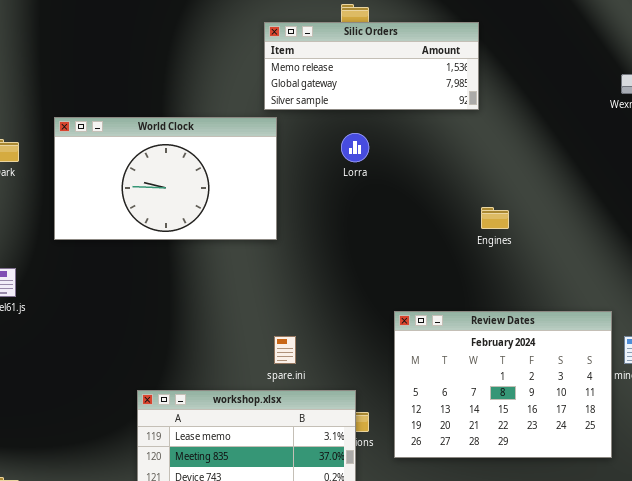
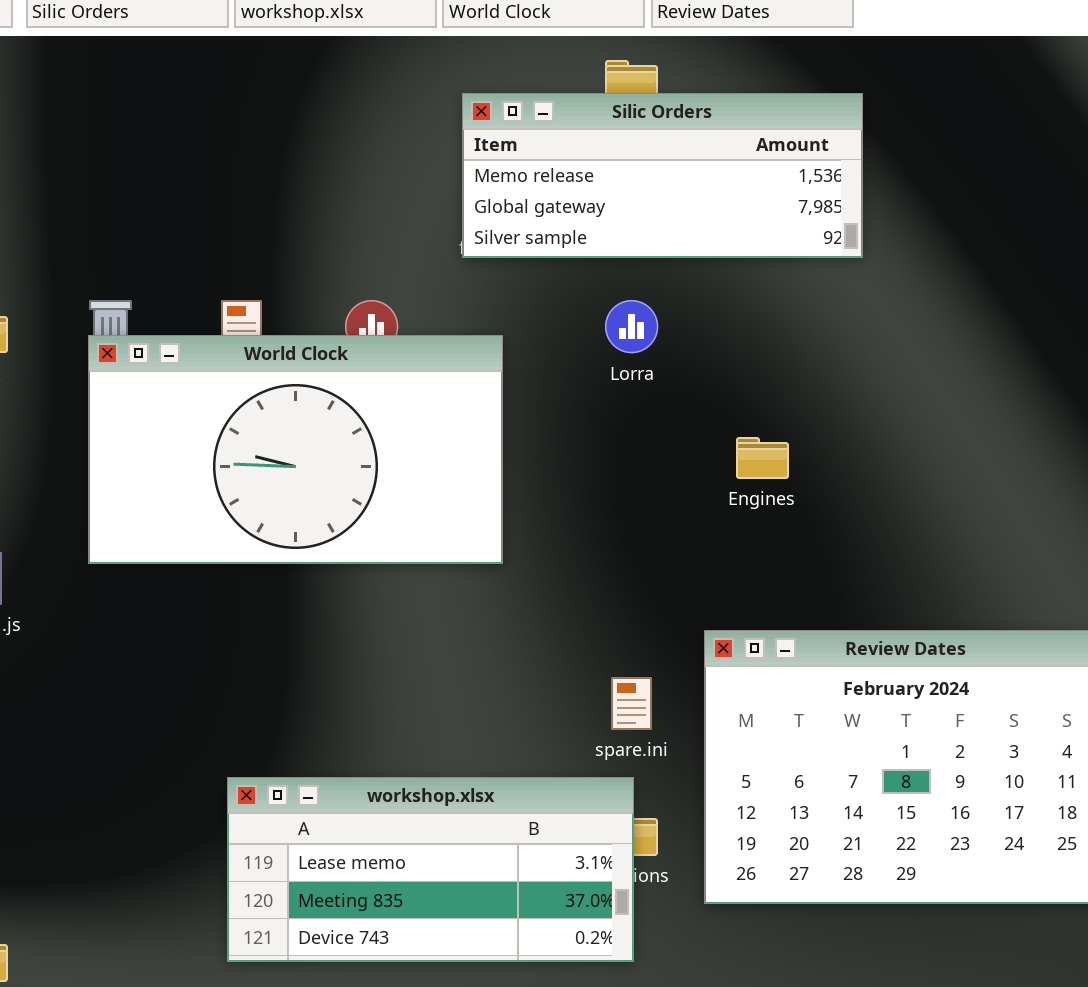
World Clock: [54,117,277,240] -> [88,335,503,564], moved
Engines: [481,207,509,229] -> [736,437,789,479], moved
spare.ini: [274,336,296,364] -> [611,677,652,730], moved

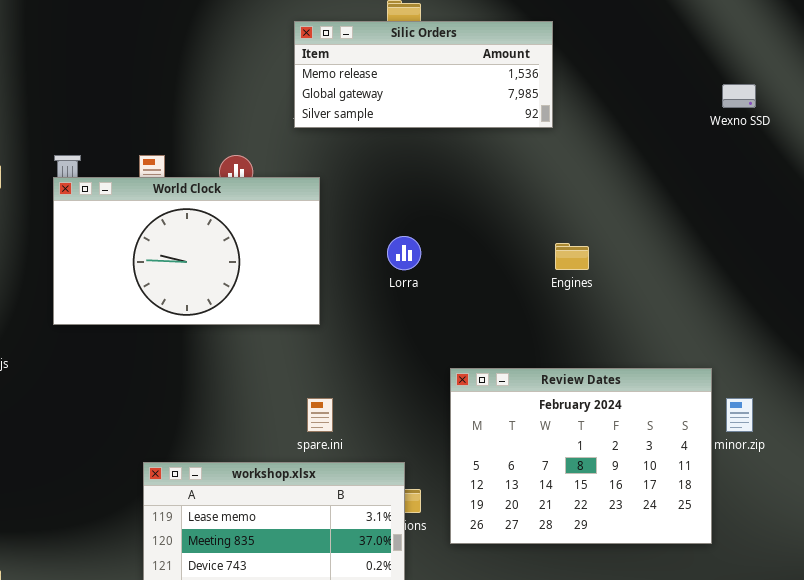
Lorra: [605,300,658,353] -> [387,236,421,270], moved
Engines: [736,437,789,479] -> [555,243,589,270], moved
spare.ini: [611,677,652,730] -> [307,398,333,432], moved

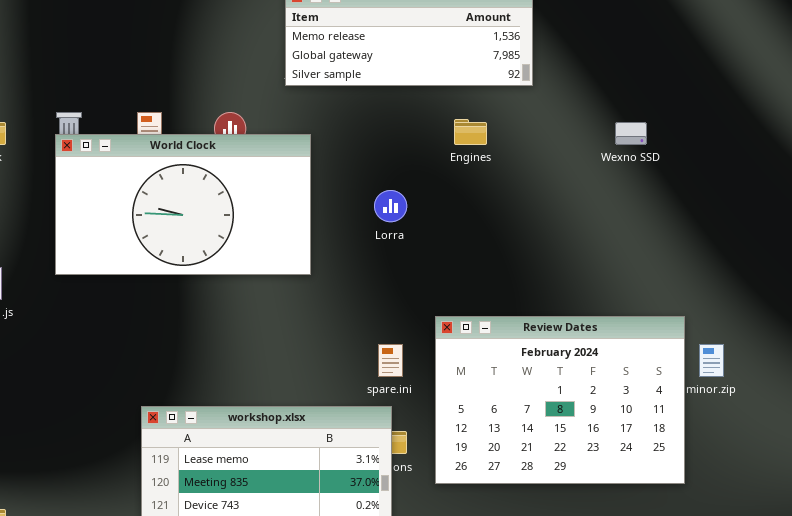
Wexno SSD: [722,84,756,108] -> [615,122,647,145], moved
Engines: [555,243,589,270] -> [454,119,487,145], moved
spare.ini: [307,398,333,432] -> [378,344,403,377], moved

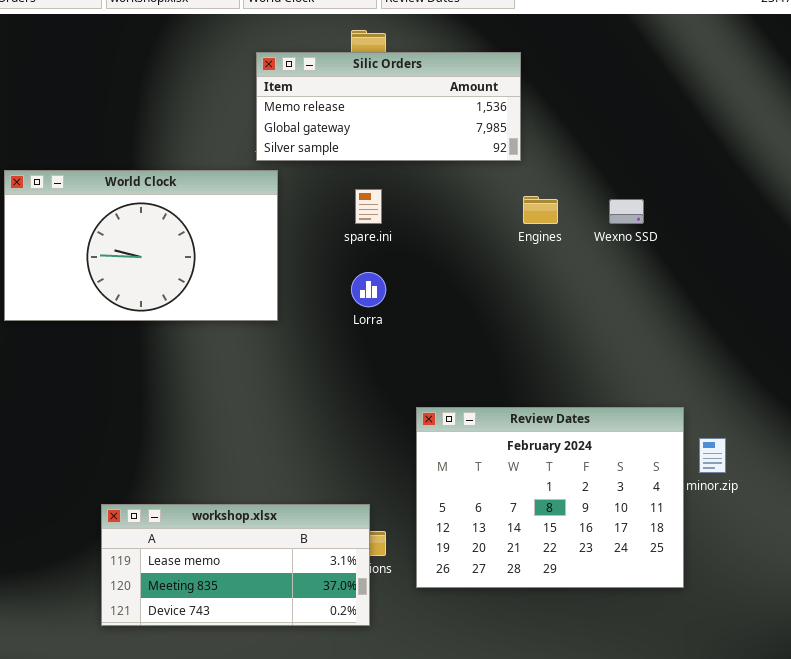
Engines: [454,119,487,145] -> [523,196,558,224], moved
World Clock: [55,134,311,275] -> [4,170,278,321], moved
spare.ini: [378,344,403,377] -> [355,189,382,224], moved

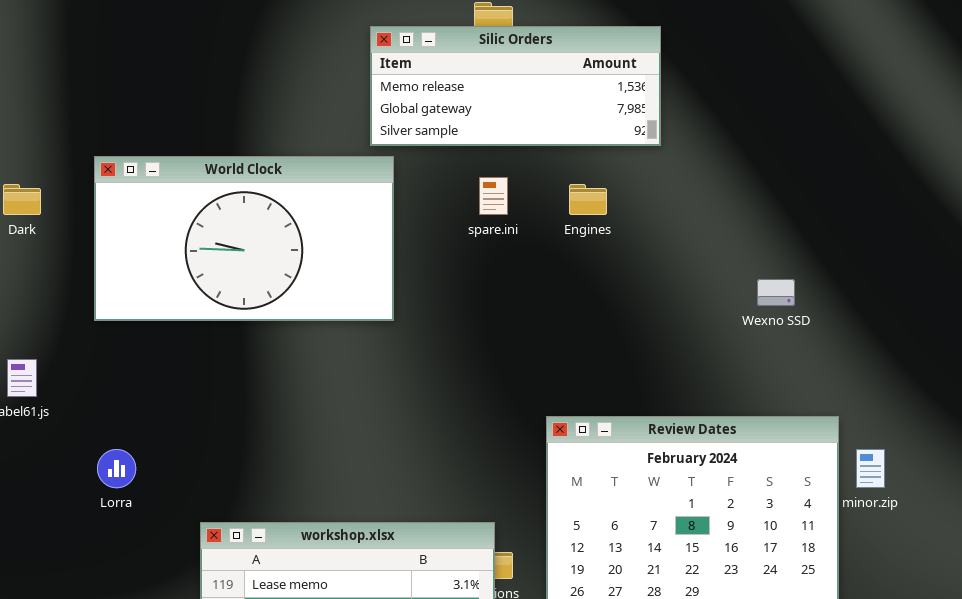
Engines: [523,196,558,224] -> [569,184,607,215], moved
Wexno SSD: [609,199,644,224] -> [757,279,795,306], moved
Lorra: [351,272,386,307] -> [97,449,136,488], moved

